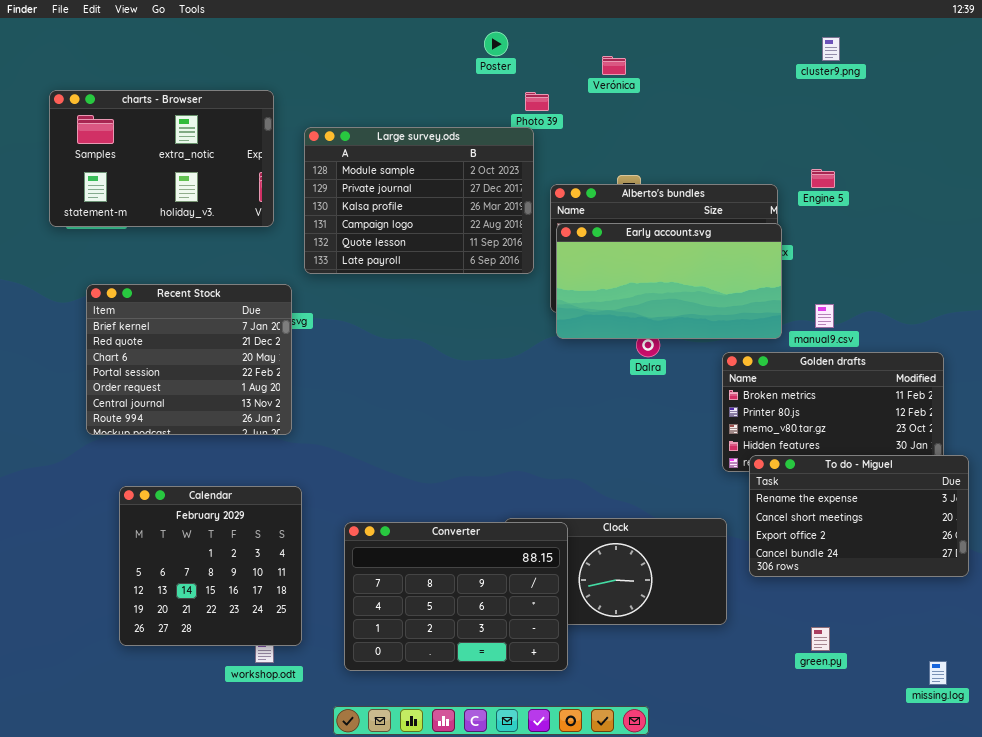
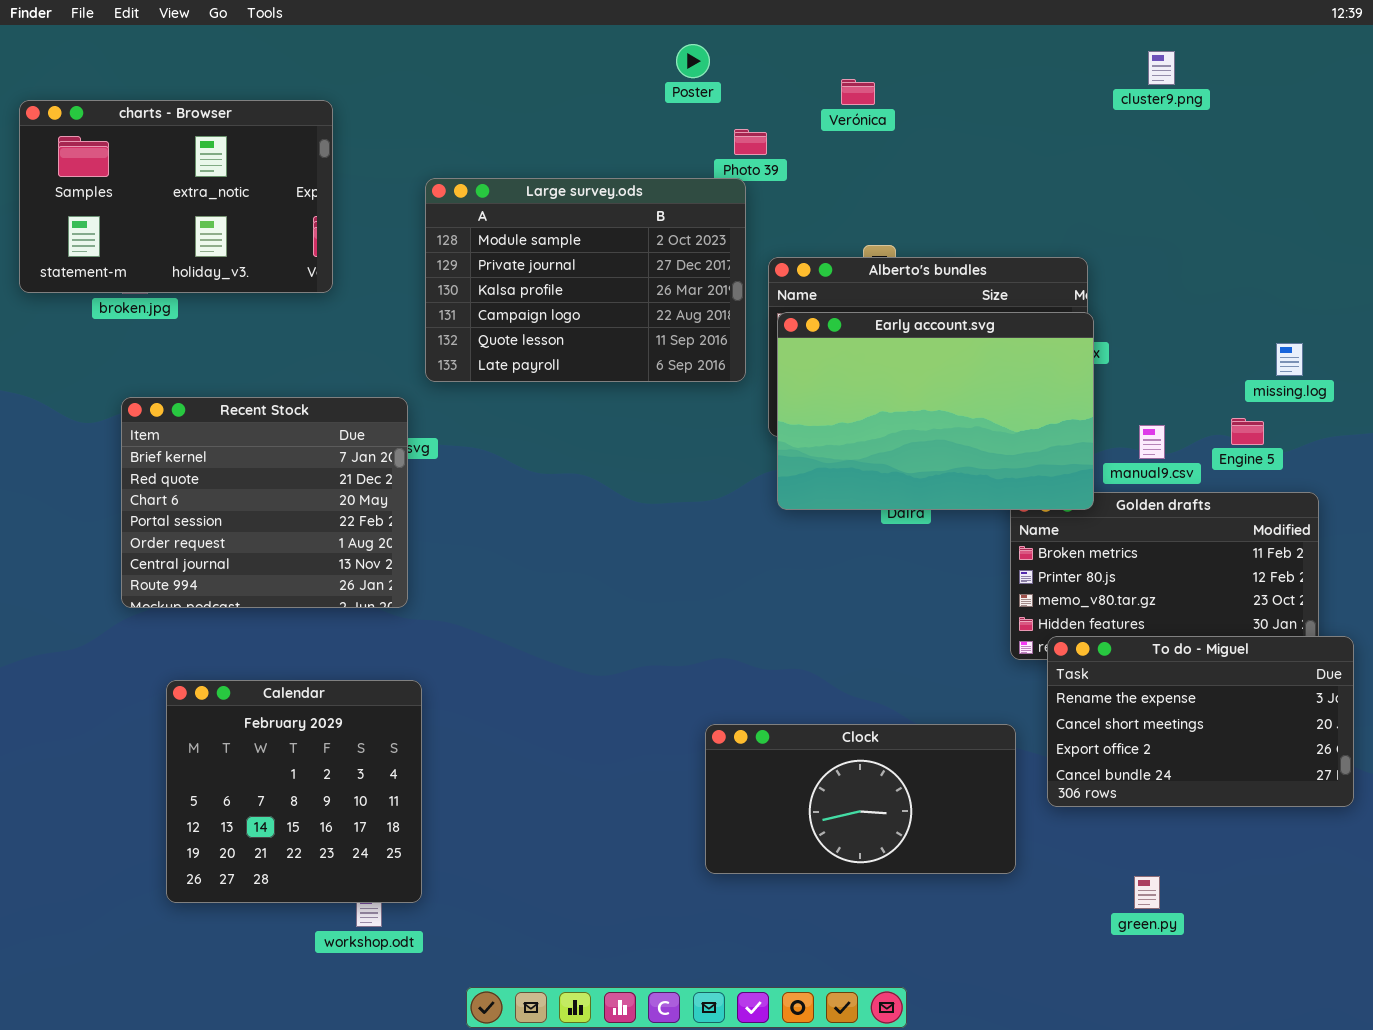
charts - Browser: [49,90,274,227] -> [19,100,333,293], moved
Engine 5: [811,169,835,188] -> [1231,418,1264,445], moved
Early account.svg: [556,223,782,339] -> [777,312,1094,510], resized
Converter: [344,522,568,671] -> none, closed
missing.log: [929,661,947,685] -> [1276,343,1303,376], moved

